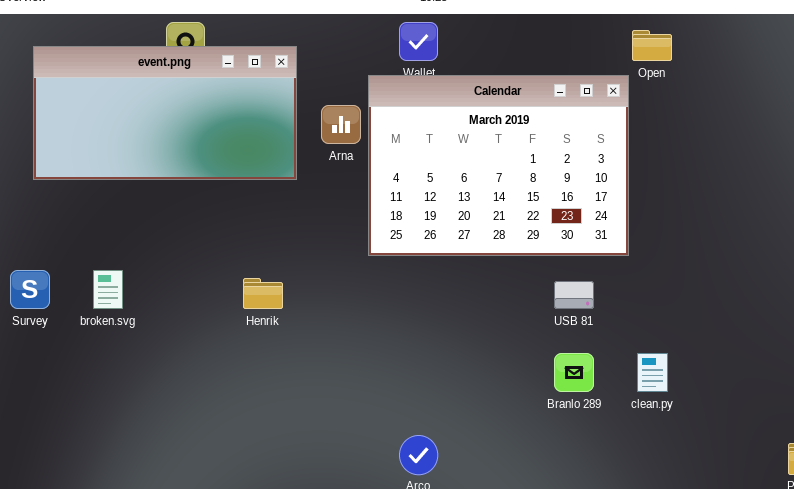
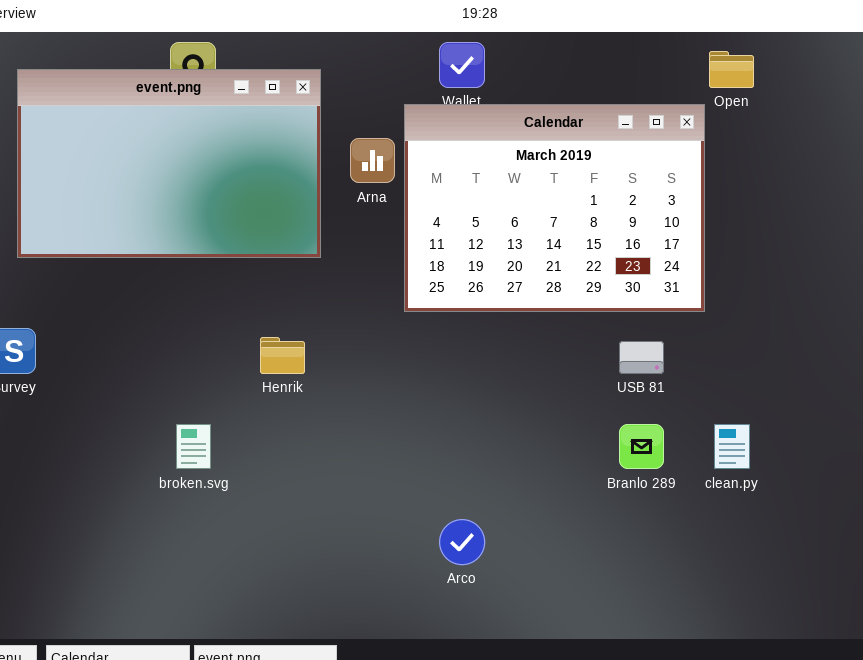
event.png: [33,46,297,180] -> [17,69,321,258], resized
broken.svg: [93,270,123,309] -> [176,424,211,469], moved

